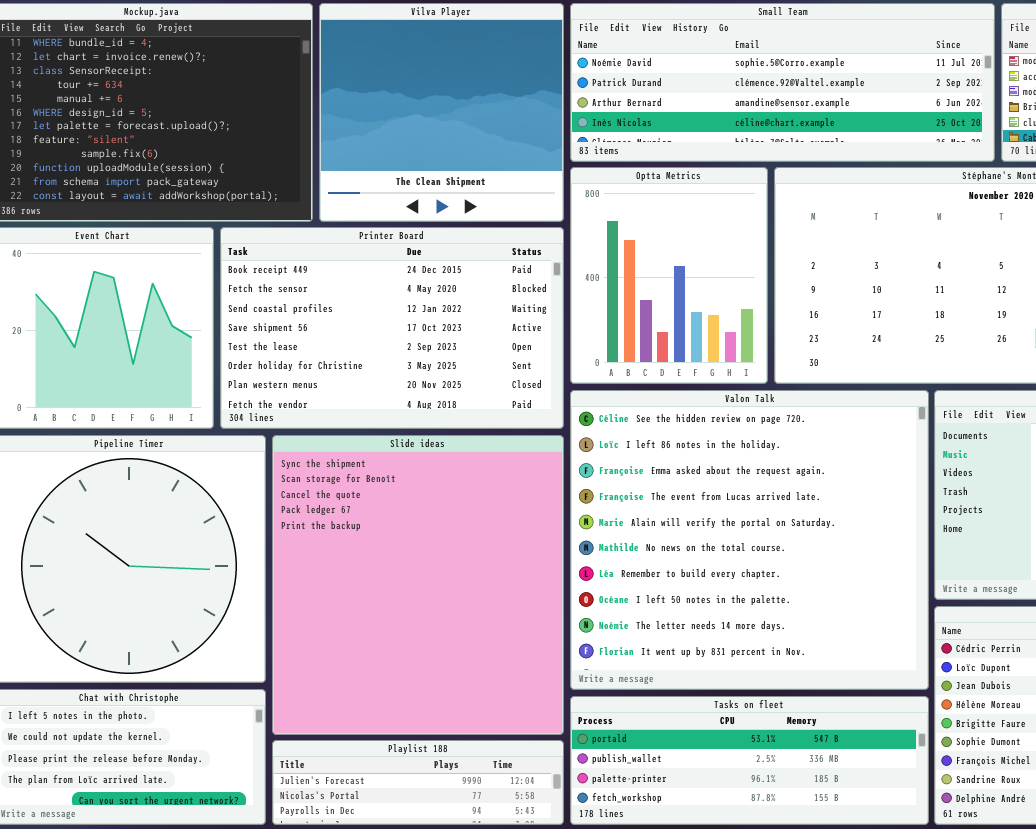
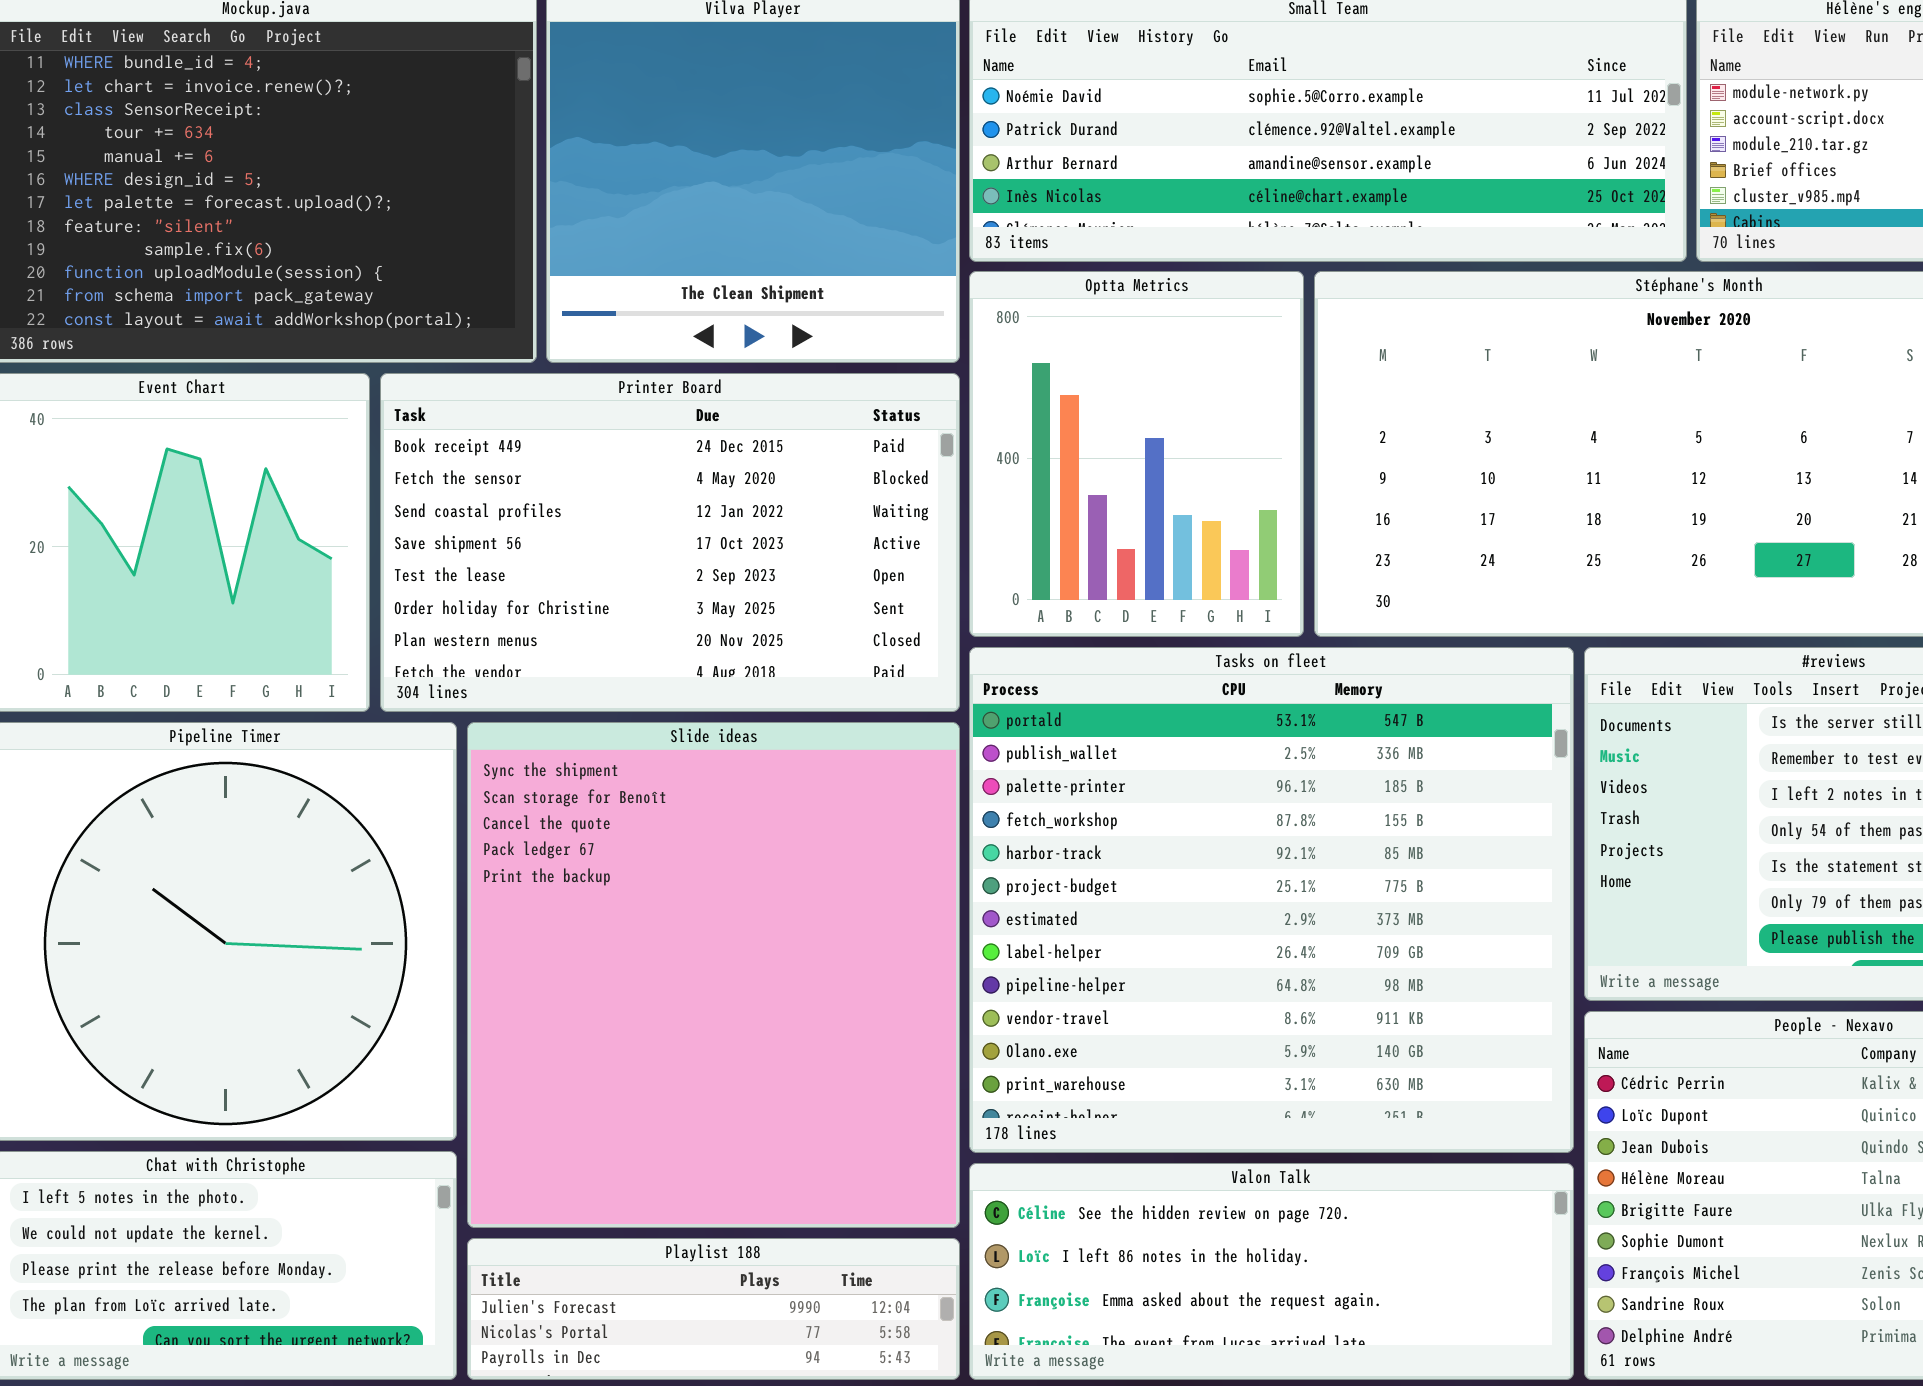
Valon Talk: [570,390,929,690] -> [969,1163,1574,1380], moved, resized
Tasks on fleet: [570,696,929,825] -> [969,647,1574,1153], moved, resized

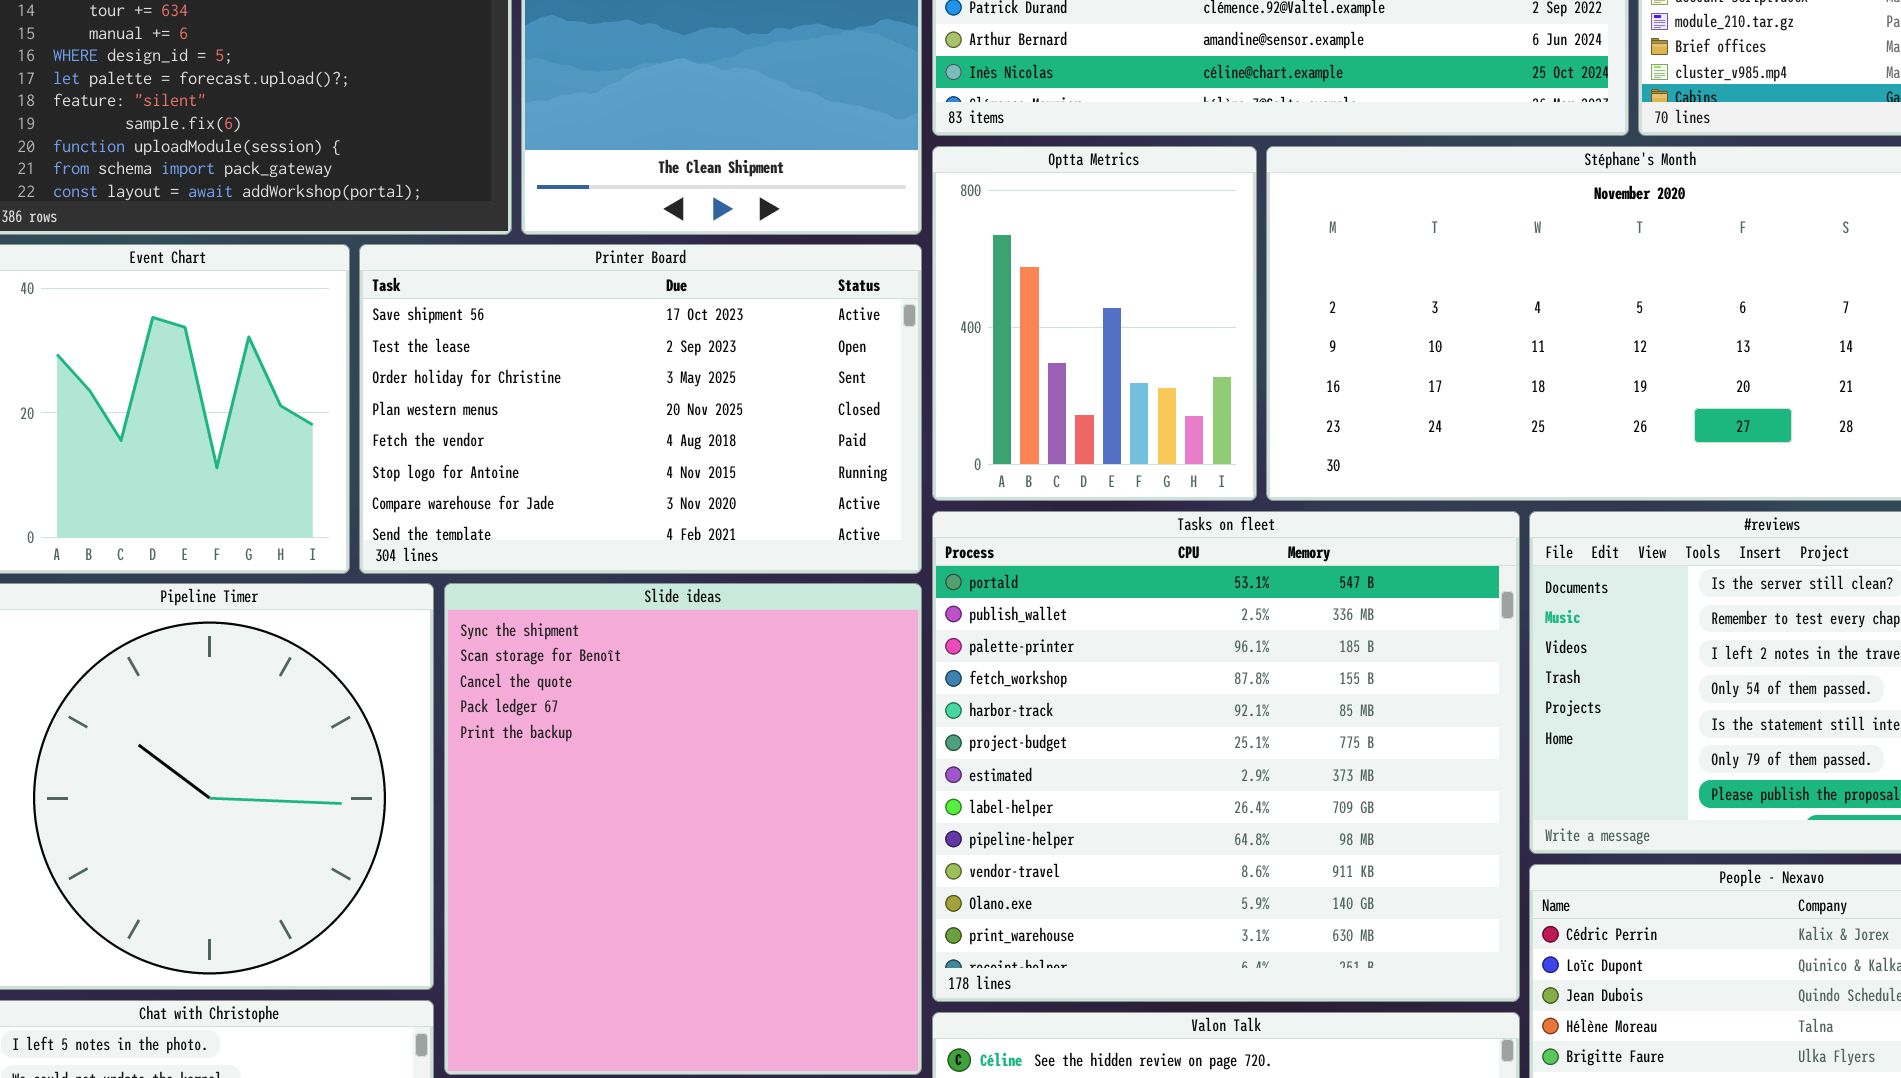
Printer Board: [380,373,960,712] -> [359,244,922,574], scrolled down 3 rows

